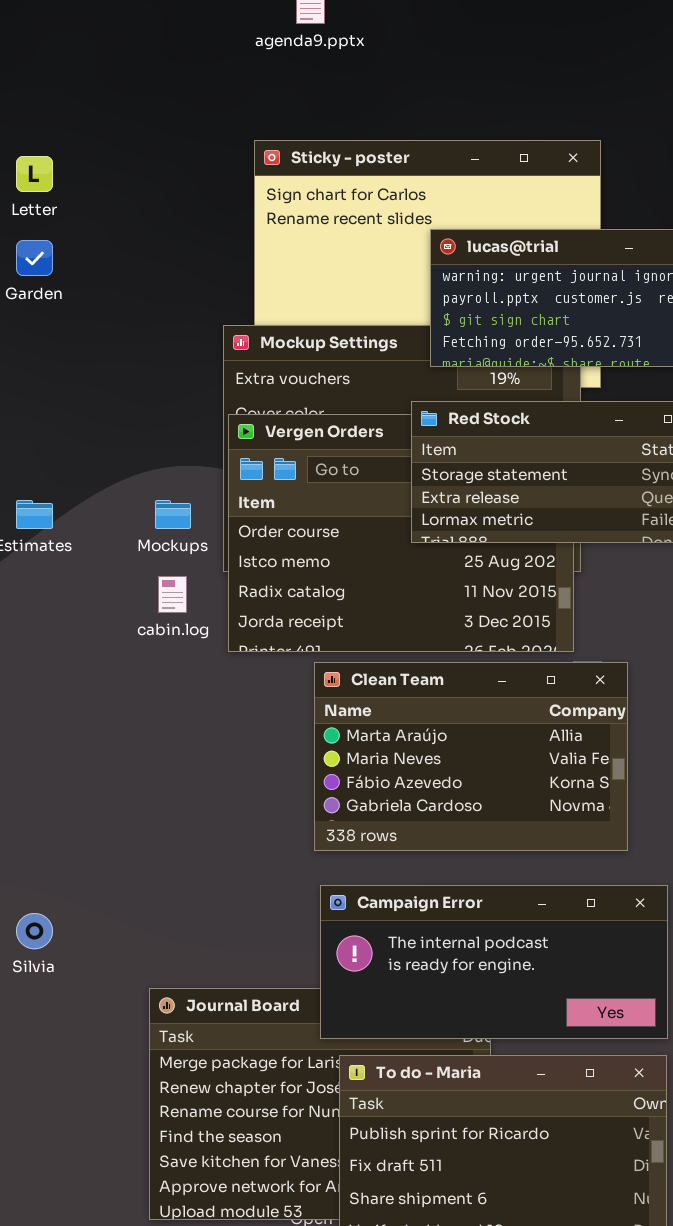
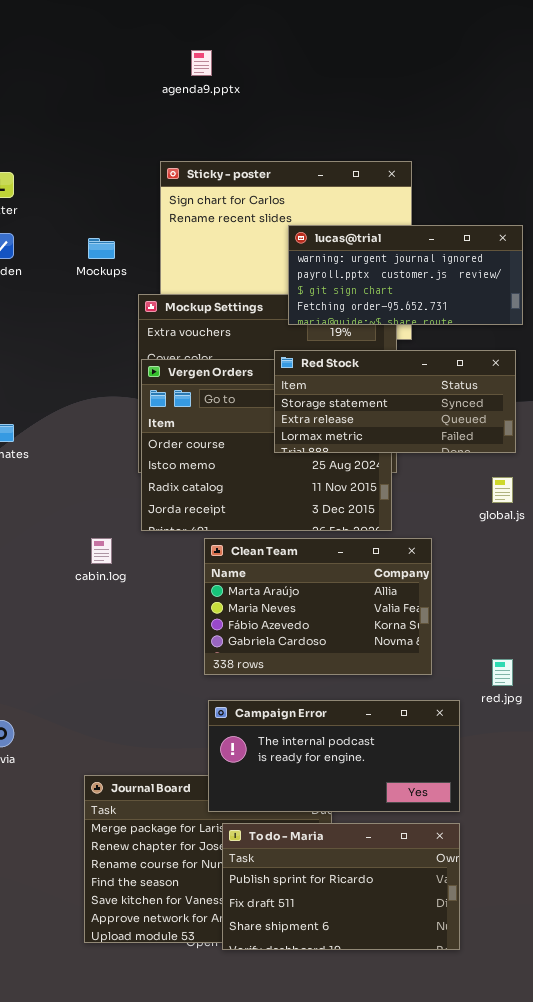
Mockups: [155,500,191,529] -> [88,238,115,259], moved
cabin.log: [158,576,187,613] -> [91,538,112,564], moved

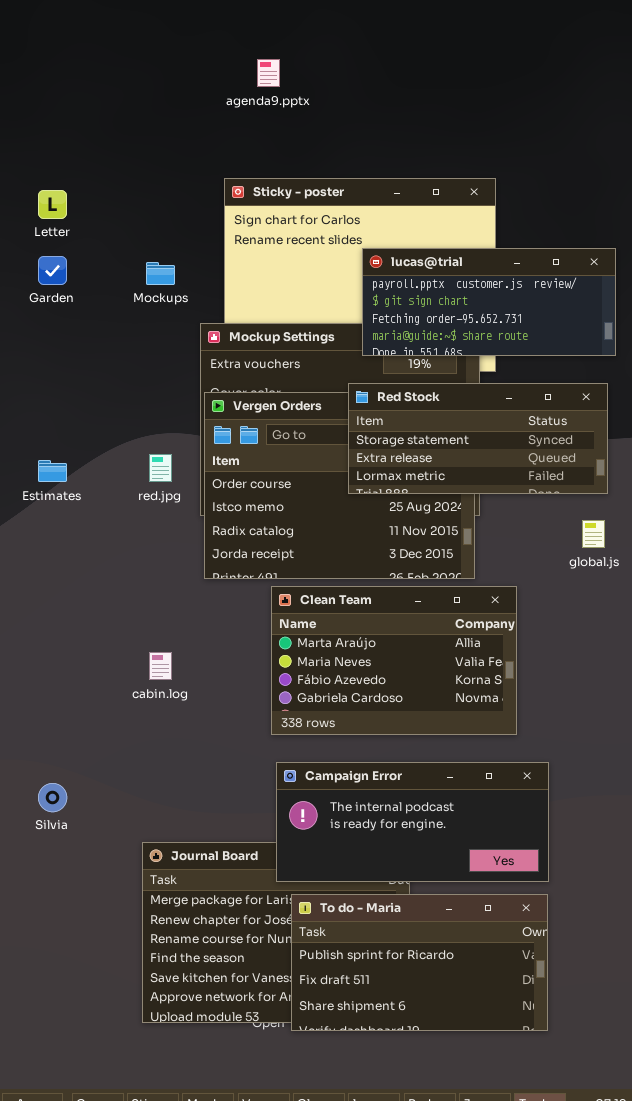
lucas@trial: [288,225,523,325] -> [362,248,616,356], scrolled down 1 row
cabin.log: [91,538,112,564] -> [149,652,172,680], moved
red.jpg: [492,659,513,686] -> [149,454,172,482], moved

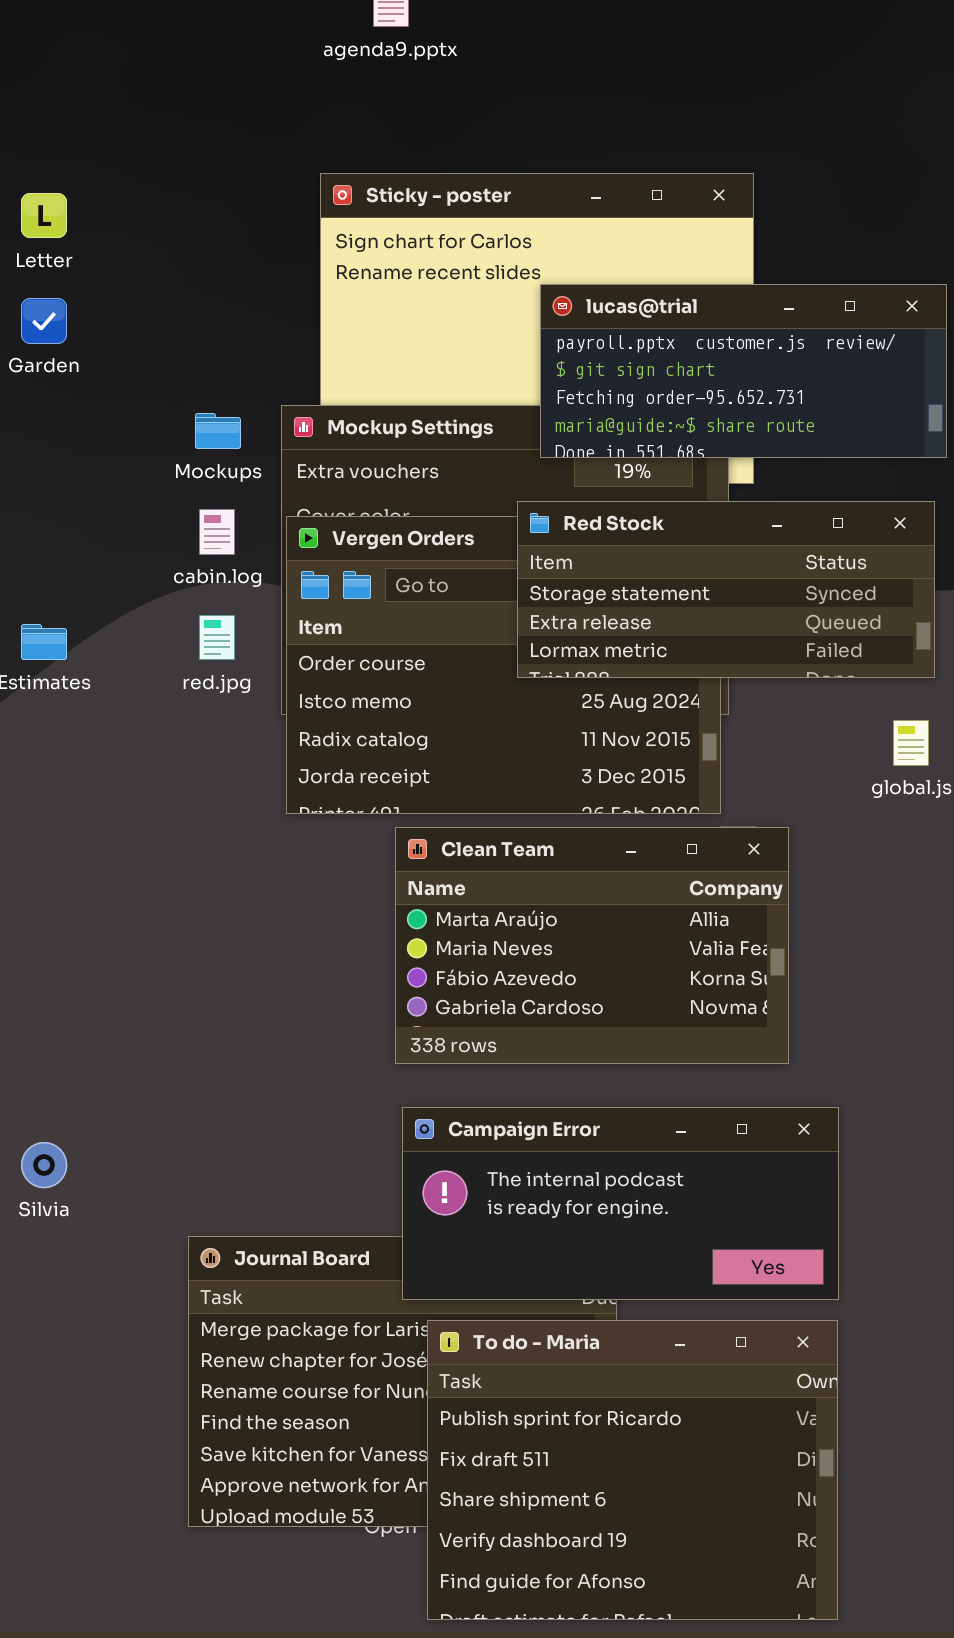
Mockups: [146,262,175,285] -> [195,413,241,449], moved
cabin.log: [149,652,172,680] -> [199,509,235,555], moved
To do - Maria: [291,894,548,1031] -> [427,1320,838,1620], resized

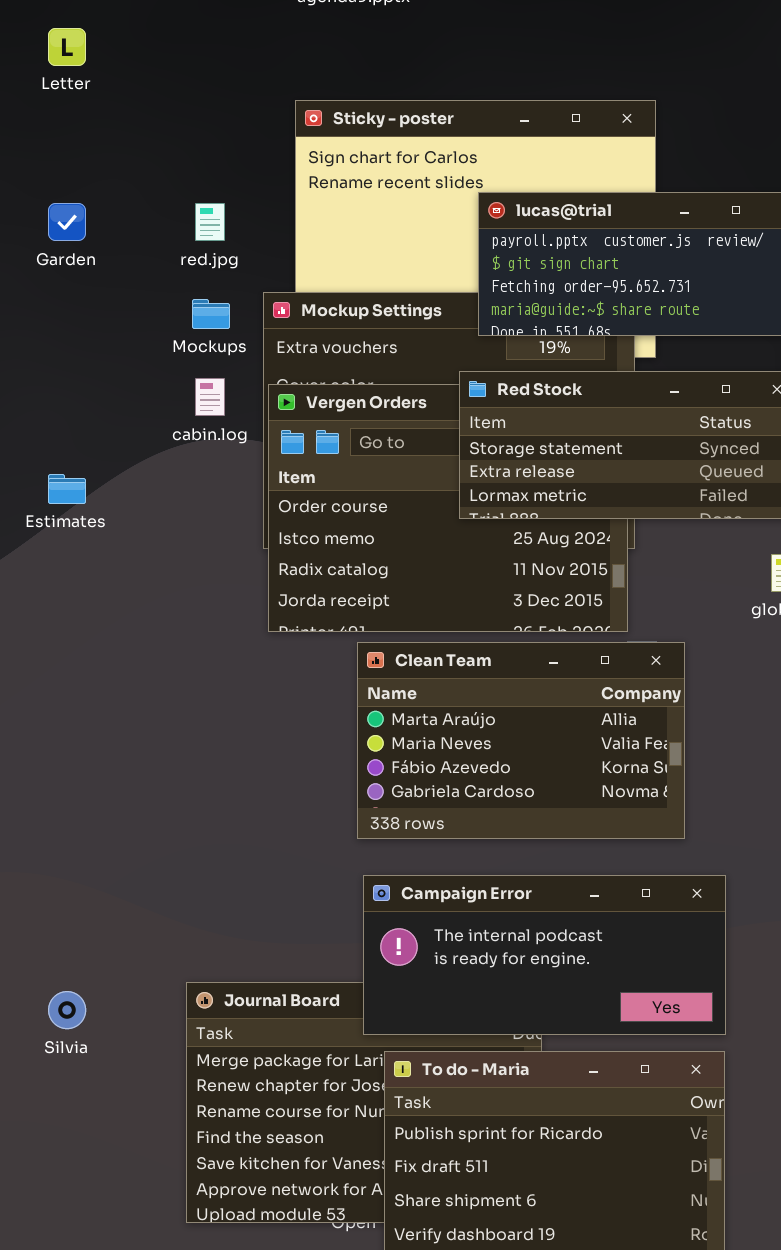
Letter: [21,193,67,238] -> [48,28,86,66], moved
red.jpg: [199,615,235,660] -> [195,203,225,241], moved
Silvia: [21,1142,67,1188] -> [48,991,86,1029], moved

